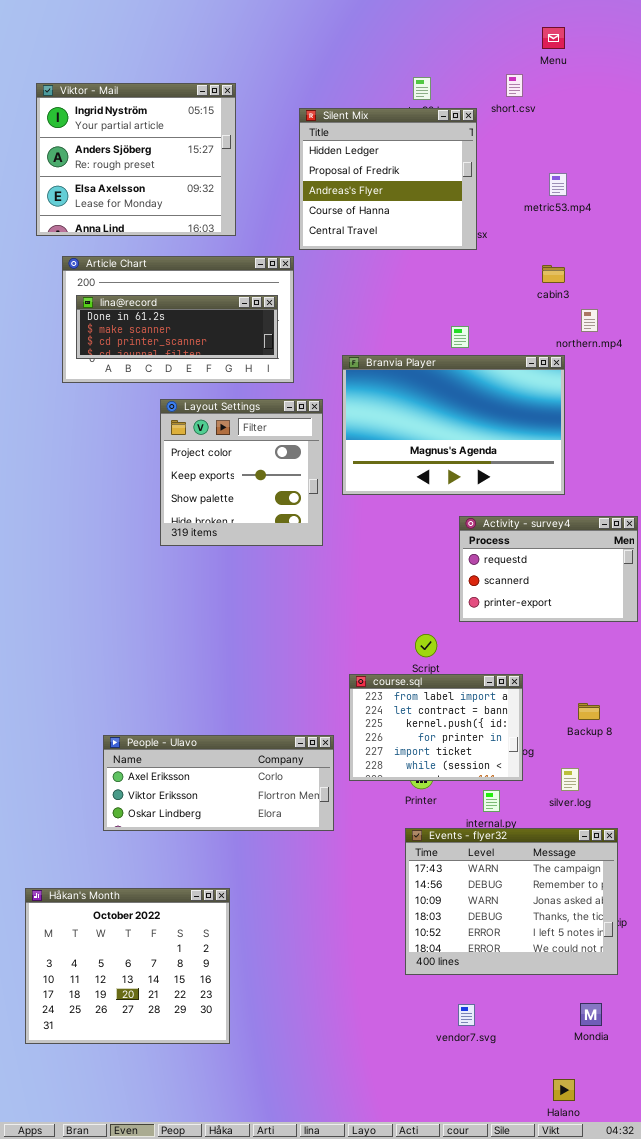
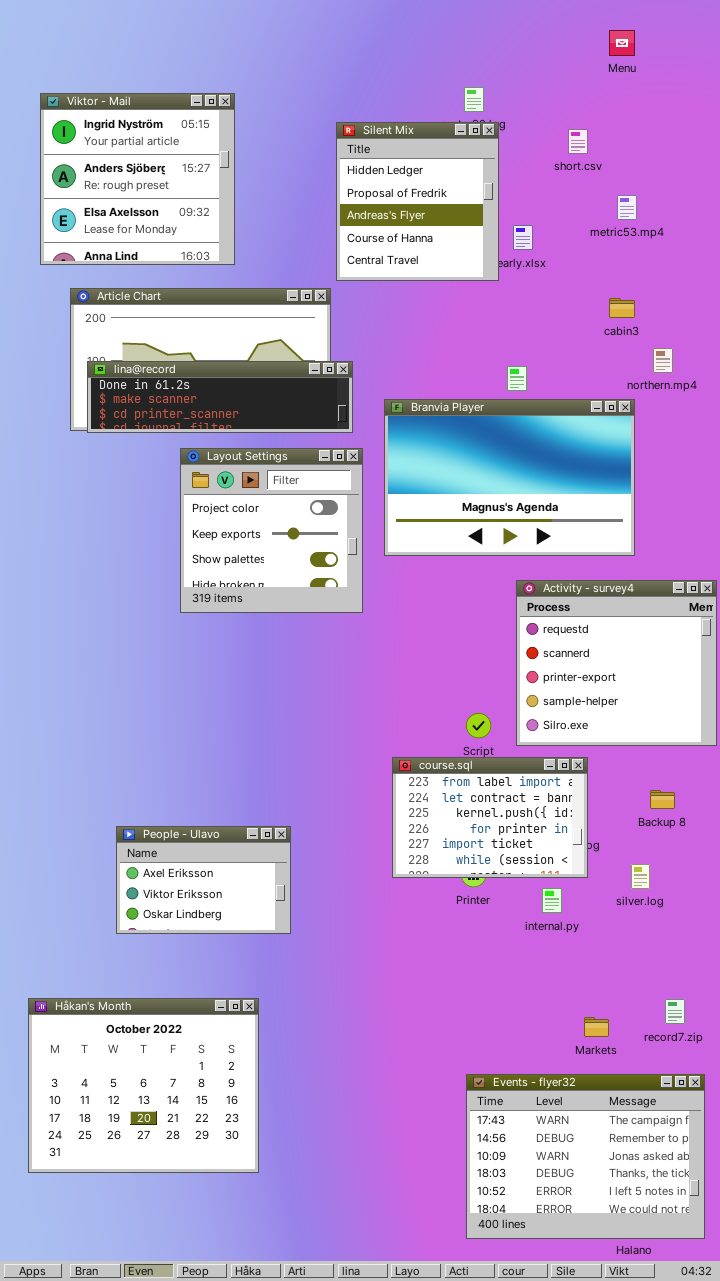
short.csv: [506,74,523,97] -> [568,129,588,154], moved
Viktor - Mail: [36,83,236,236] -> [40,93,235,265], resized
Silent Mix: [299,108,477,250] -> [336,122,499,281], resized
lina@record: [76,295,278,359] -> [87,361,353,433], moved, resized
Activity - survey4: [459,516,638,622] -> [516,580,717,746], resized
People - Ulavo: [103,735,334,831] -> [116,826,291,934], resized
Events - flyer32: [405,828,618,975] -> [466,1074,705,1239], moved

